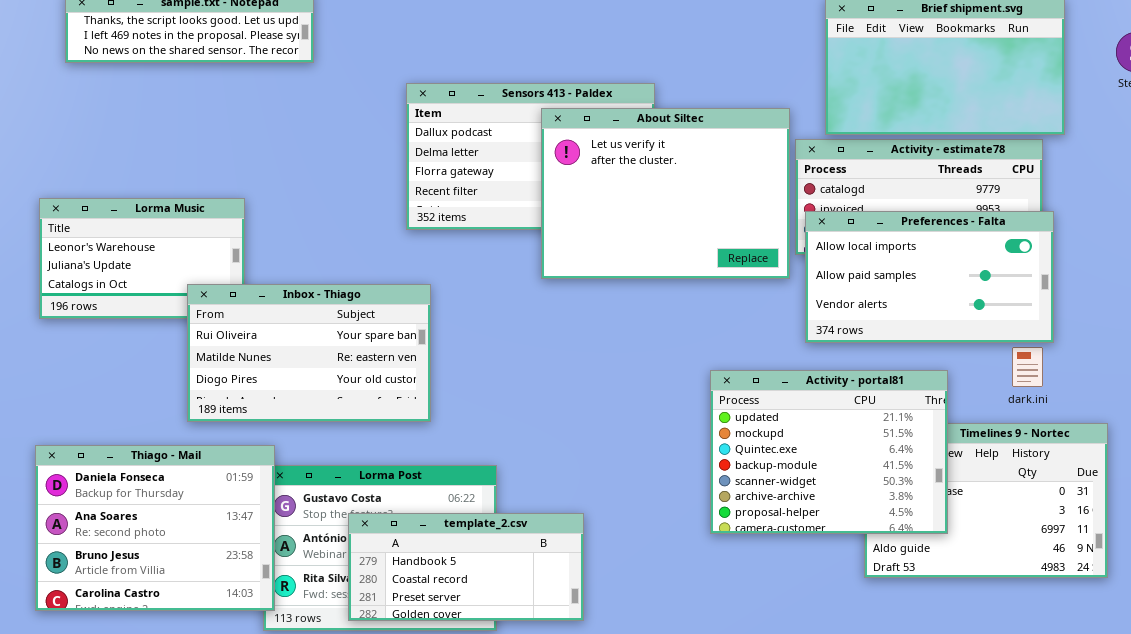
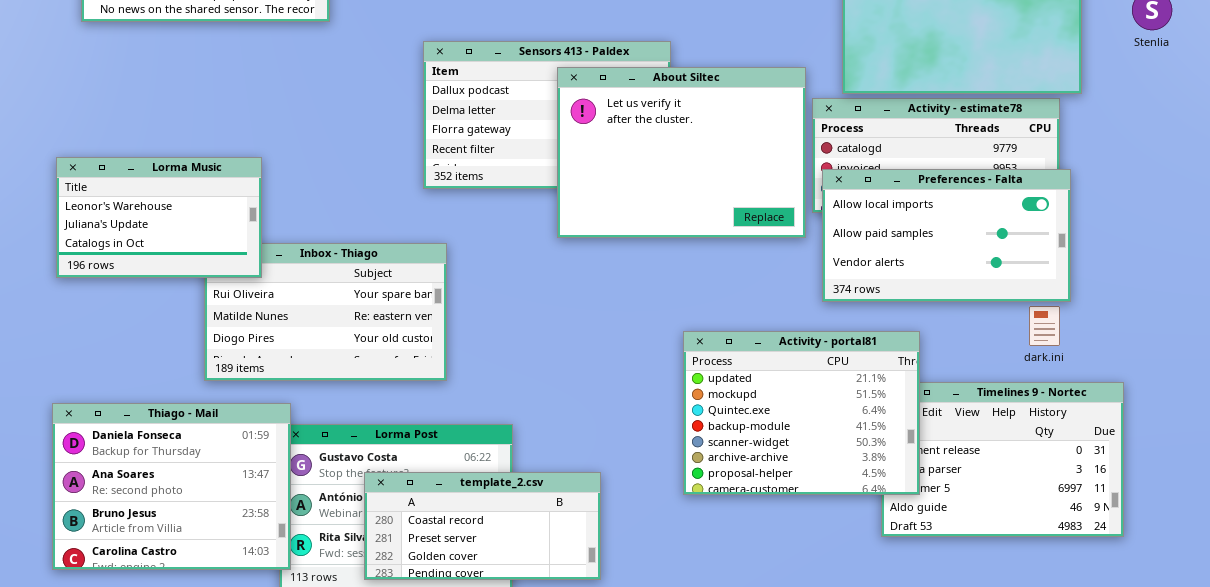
Lorma Music: [39,198,245,319] -> [56,157,262,278], raised
Activity - portal81: [710,370,948,534] -> [683,331,920,495], moved
template_2.csv: [348,513,584,621] -> [364,472,601,580], scrolled down 1 row

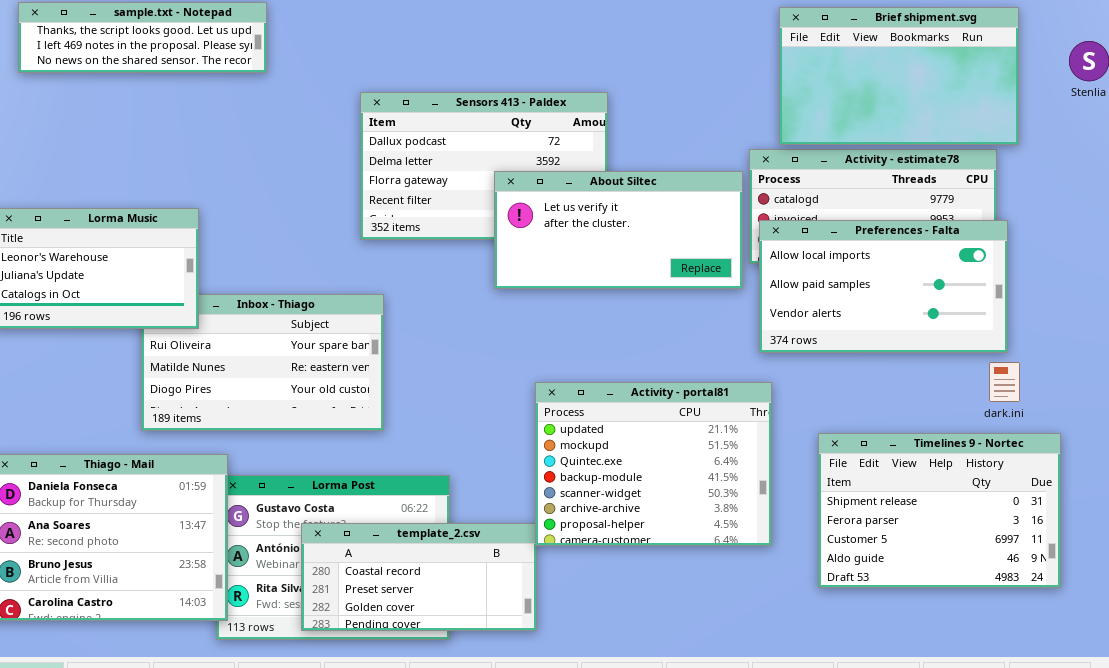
About Siltec: [557,67,806,238] -> [494,171,743,289], resized
dark.ini: [1029,306,1060,346] -> [989,362,1020,402], moved
Activity - portal81: [683,331,920,495] -> [535,382,772,546], moved

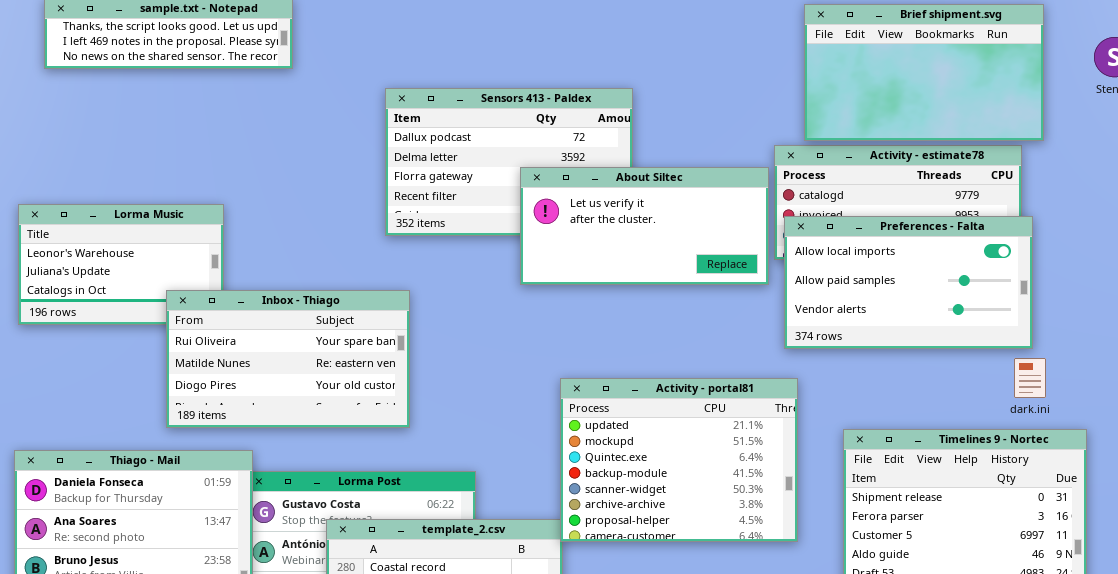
Inbox - Thiago: [141,294,384,431] -> [166,290,410,428], raised

